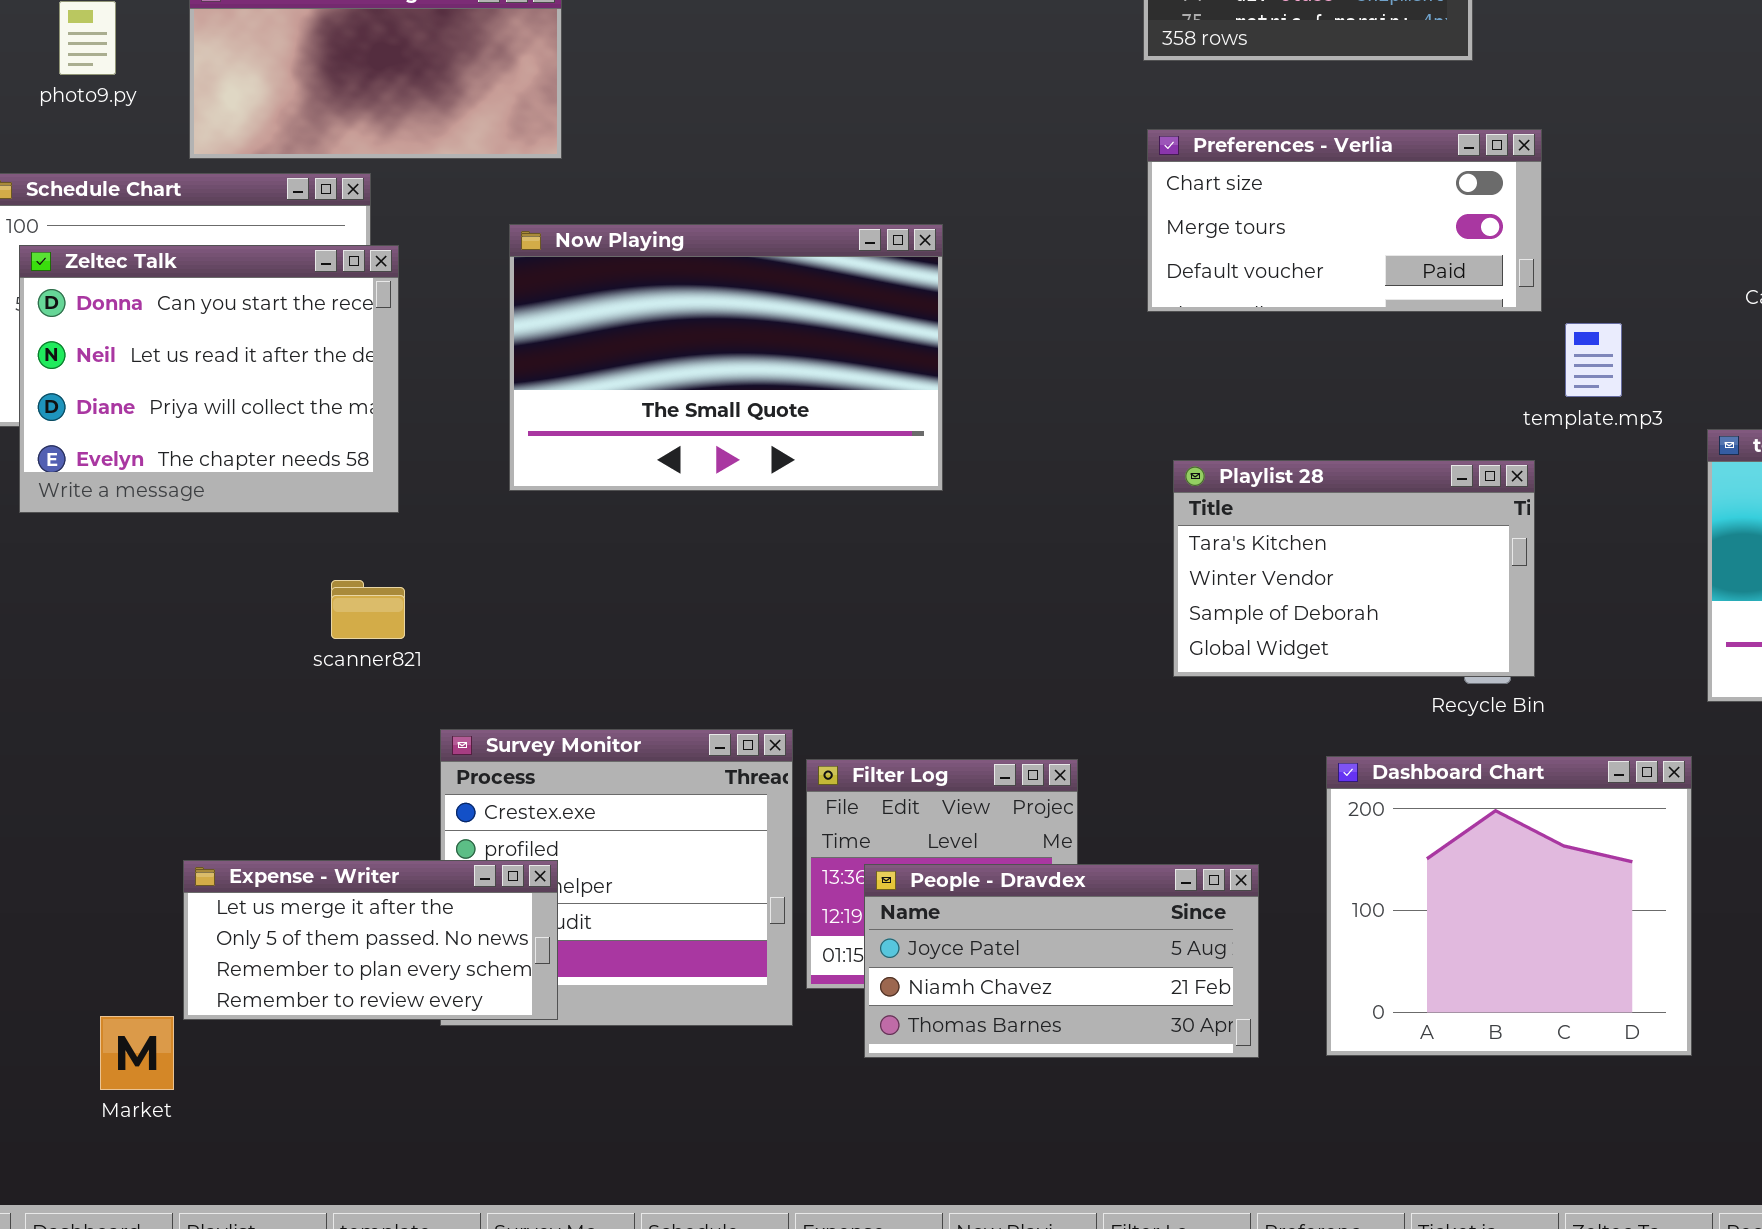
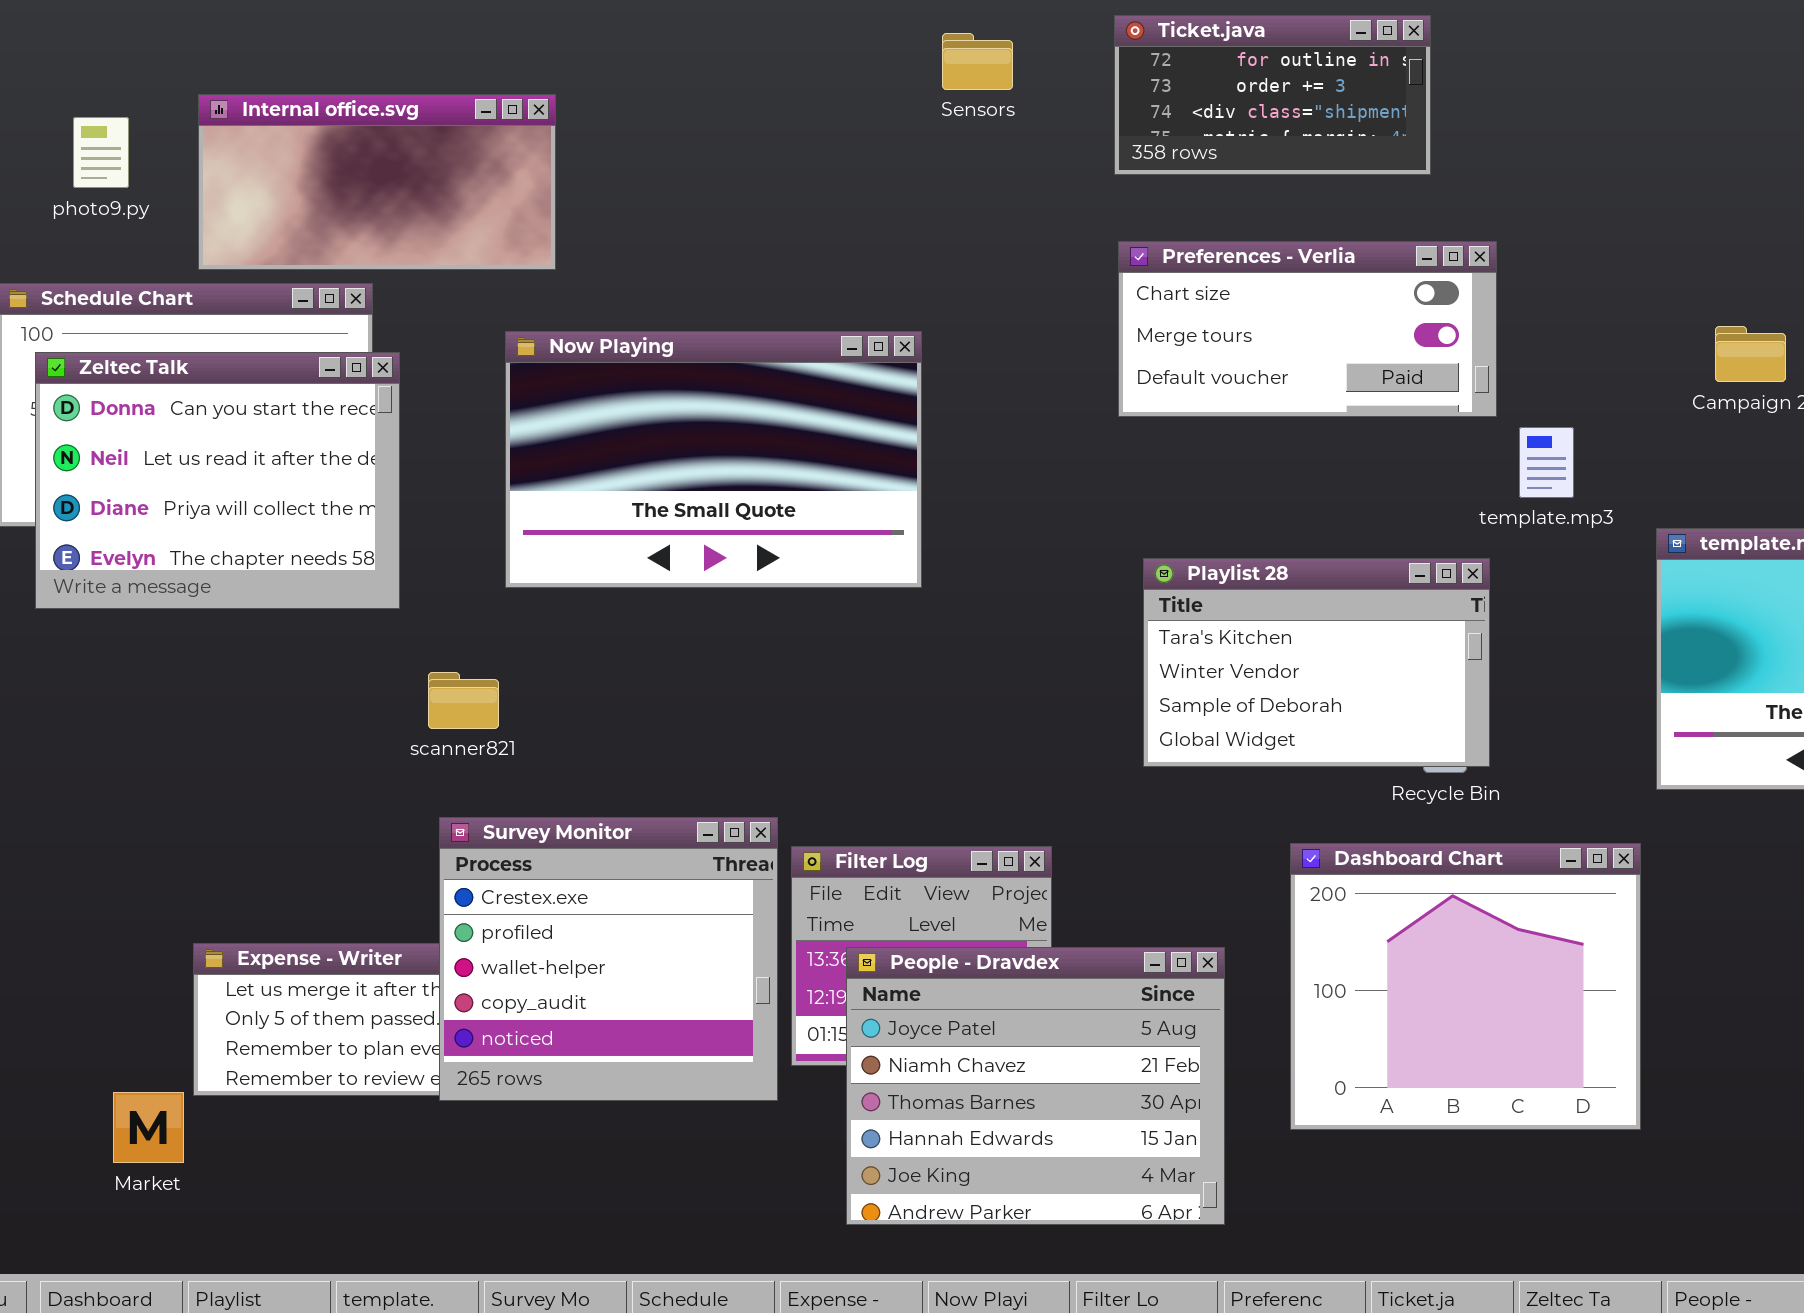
scanner821: [331,580,405,639] -> [428,672,499,729], moved
Survey Monitor: [440,729,793,1026] -> [439,817,778,1101], raised
People - Dravdex: [864,864,1259,1058] -> [846,947,1225,1225], resized

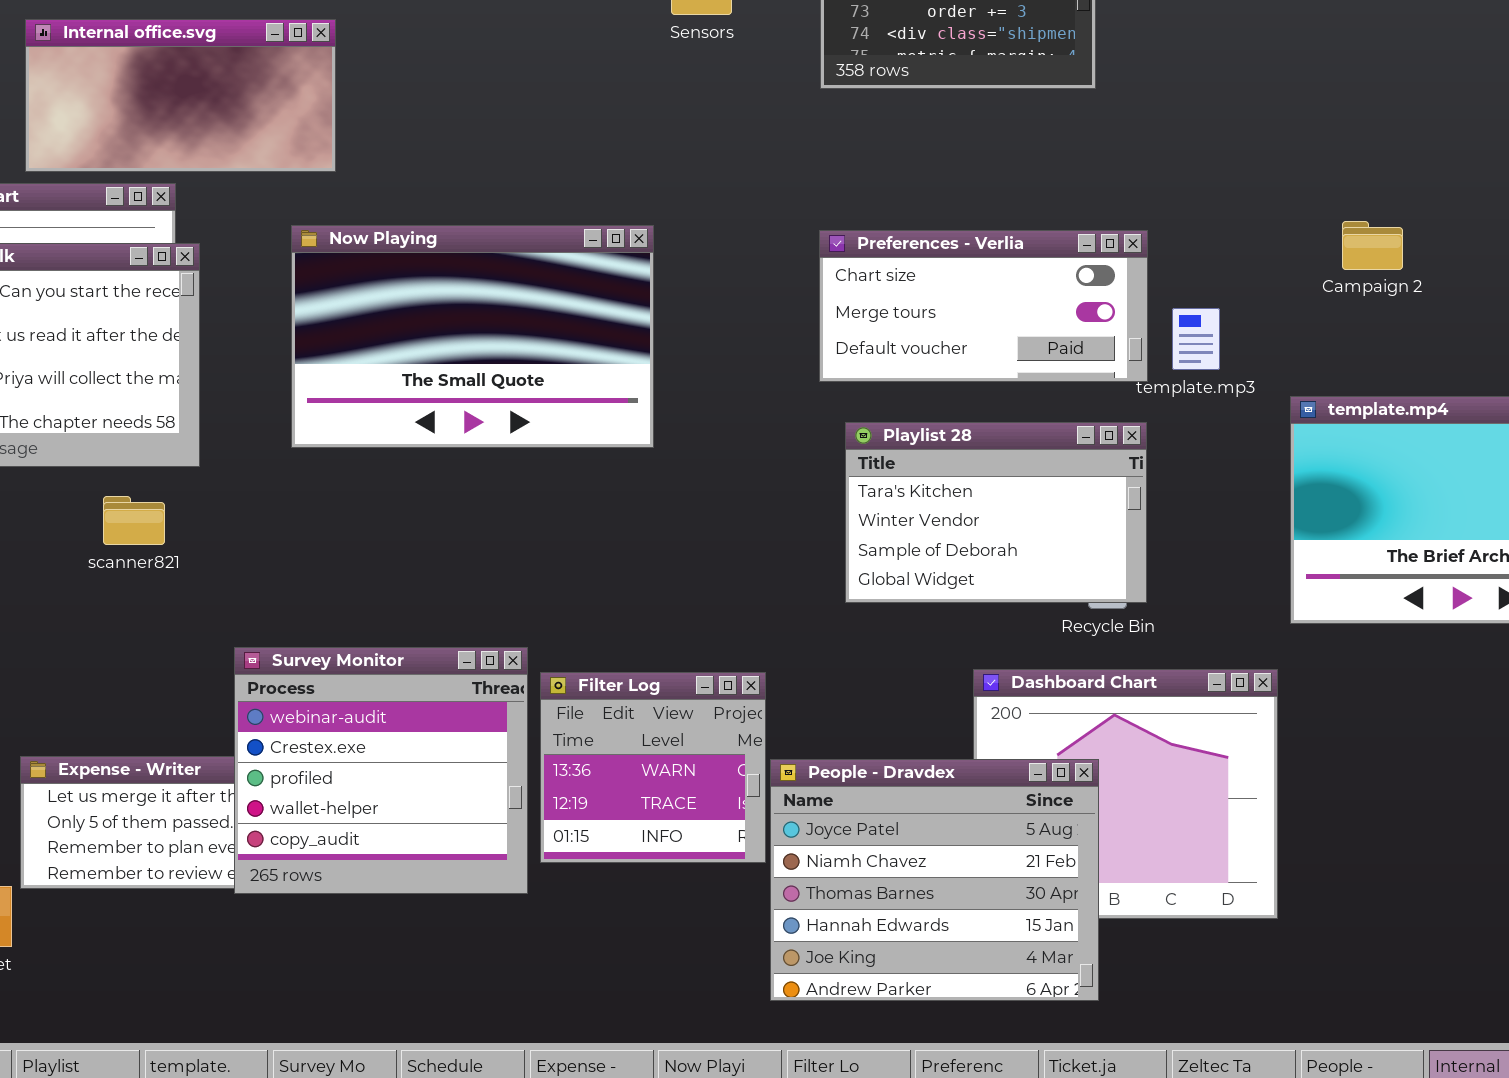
Preferences - Verlia: [1118,241,1497,417] -> [819,230,1148,382], moved
scanner821: [428,672,499,729] -> [103,496,165,545], moved
Survey Monitor: [439,817,778,1101] -> [234,647,528,894], scrolled up 1 row
People - Dravdex: [846,947,1225,1225] -> [770,759,1099,1001], moved

